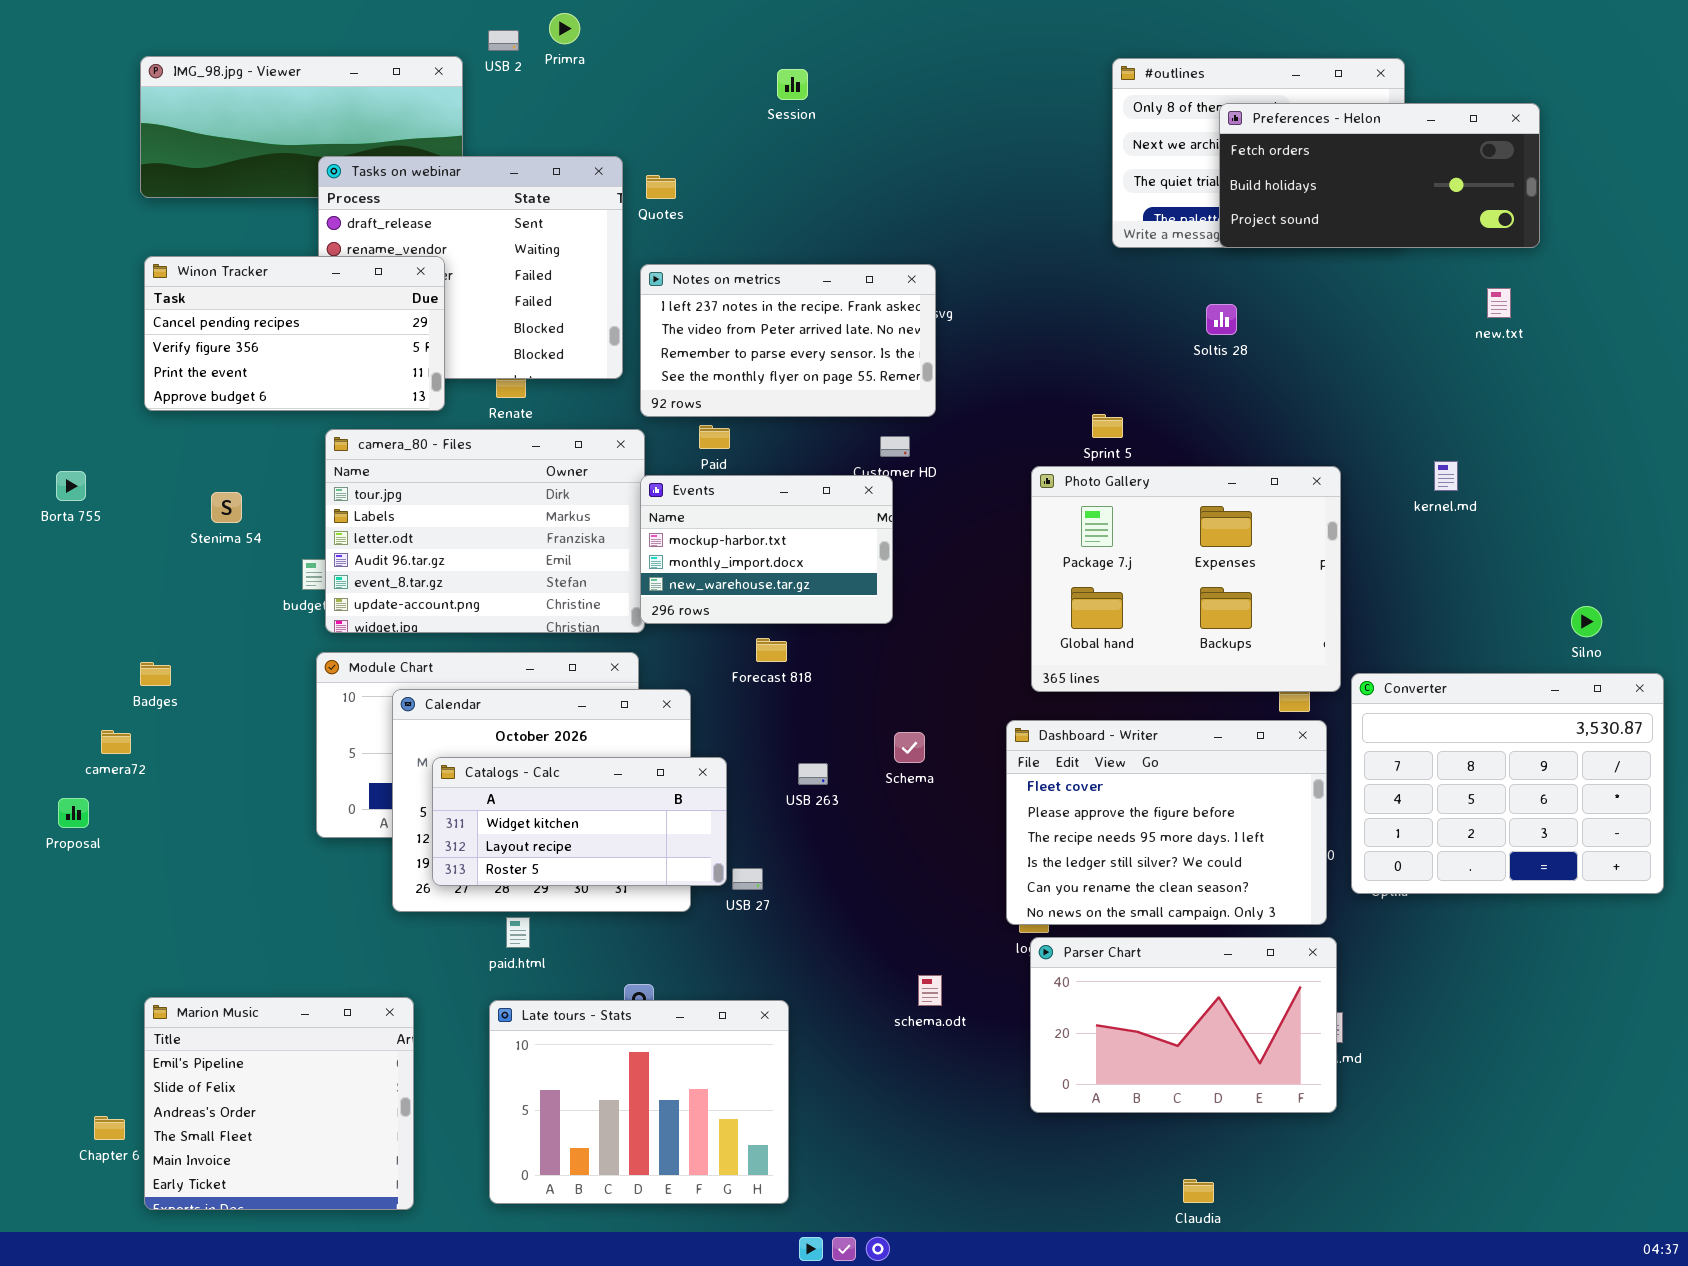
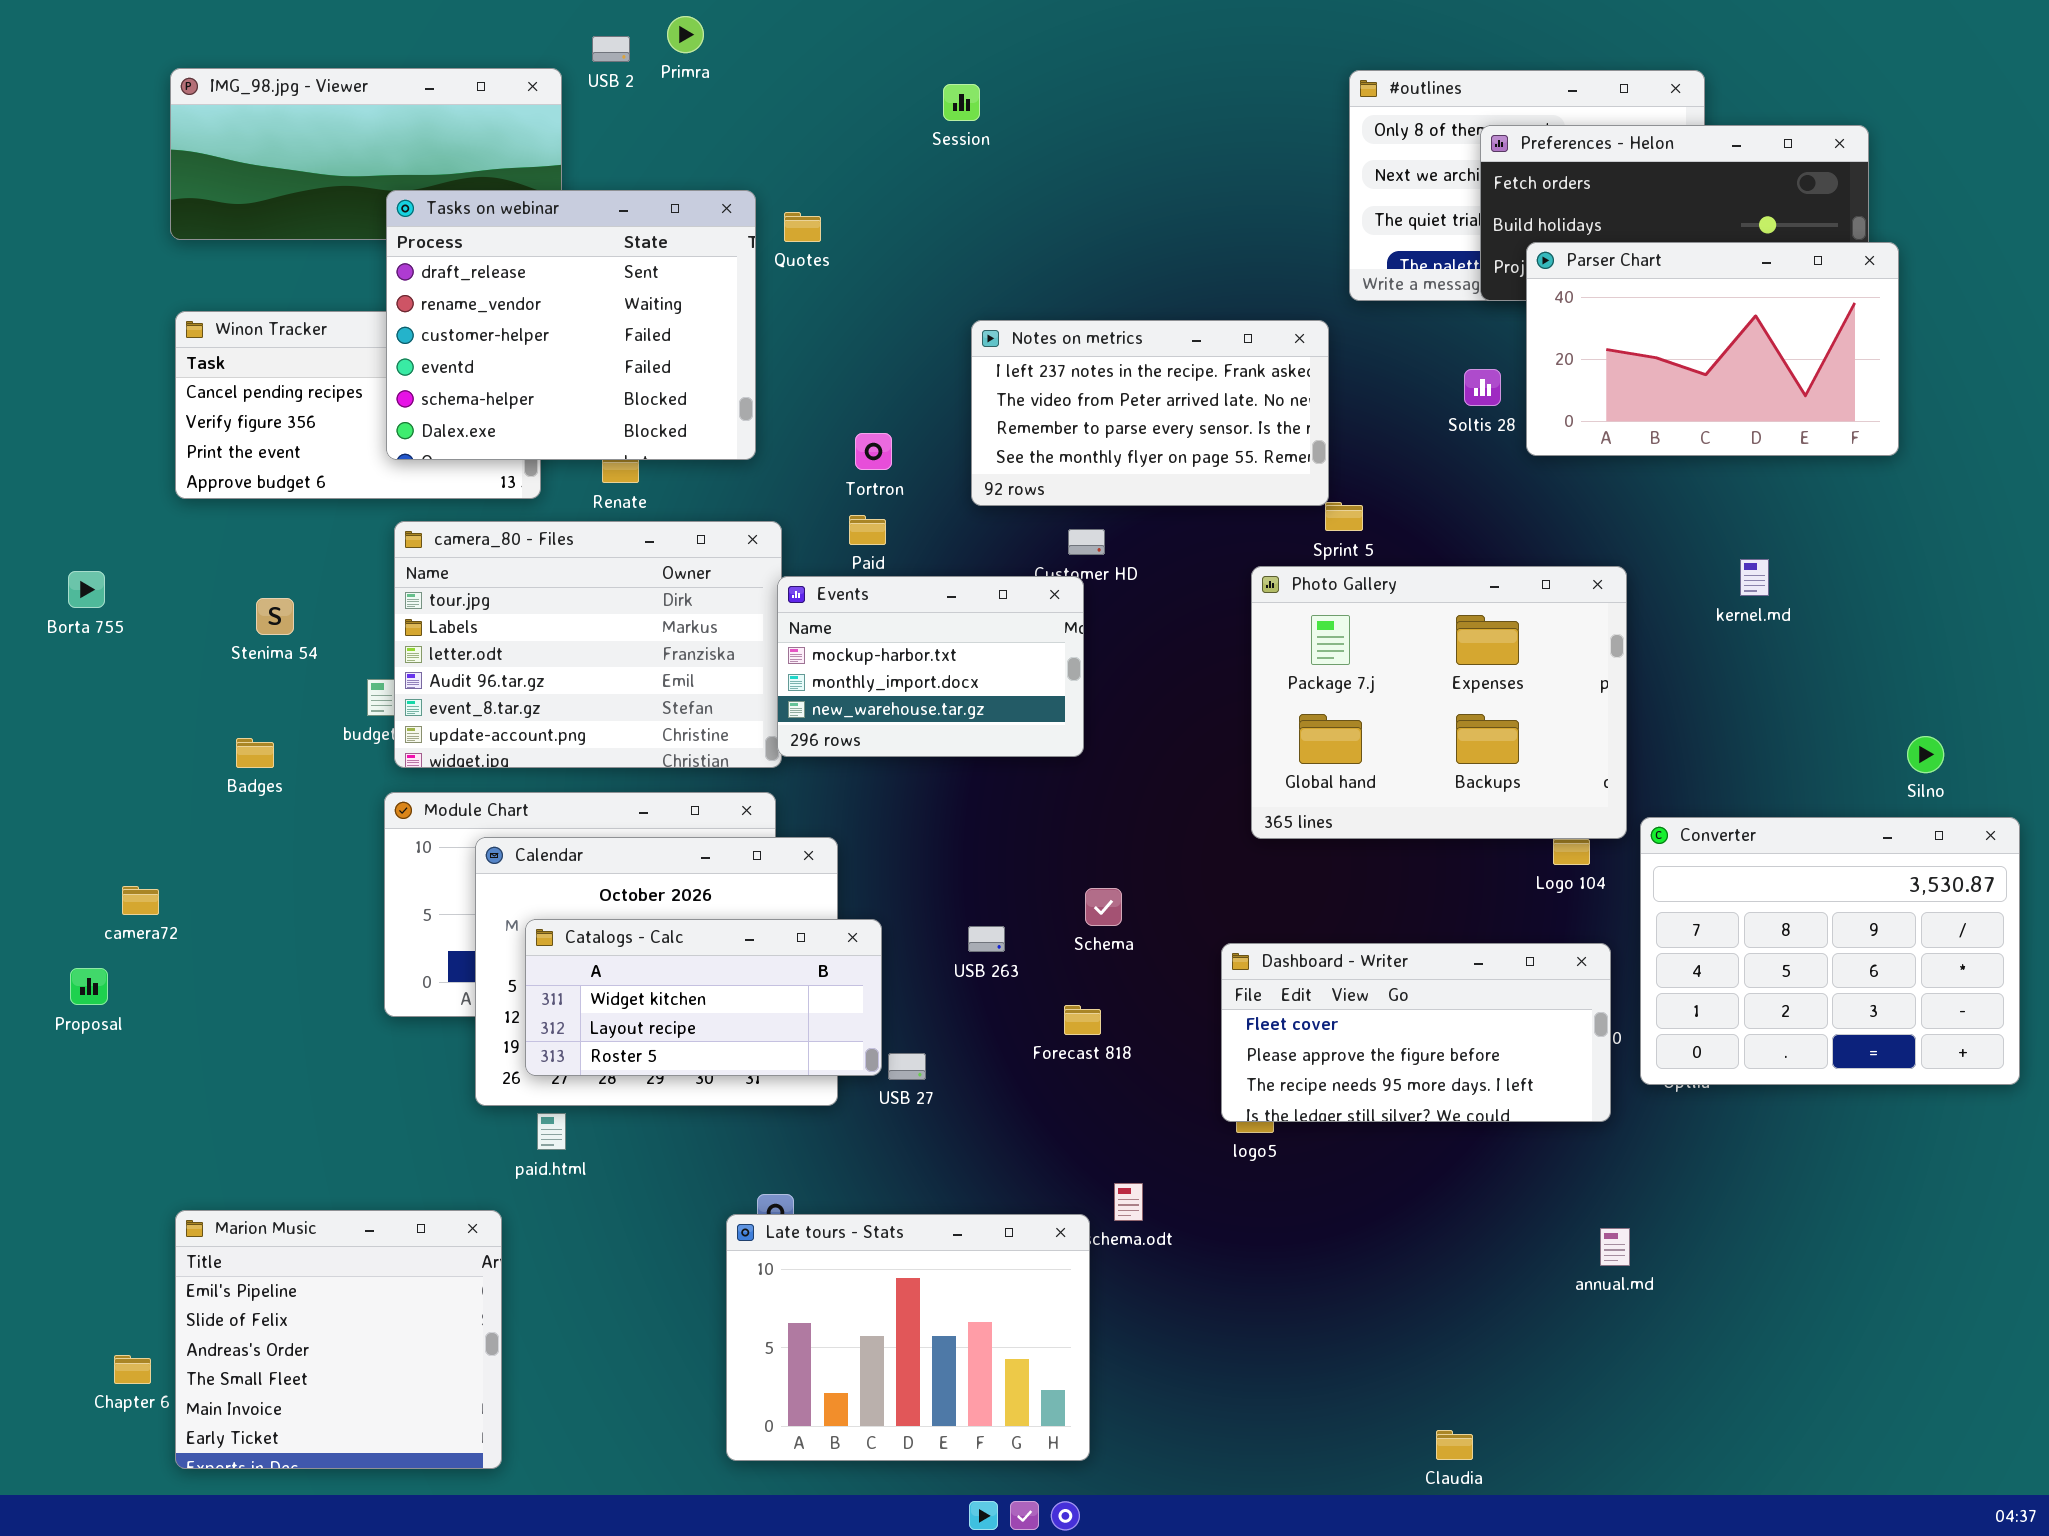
Tasks on webinar: [318,156,623,379] -> [386,190,756,460], raised
Notes on metrics: [640,264,936,417] -> [971,320,1329,506], moved
Forecast 818: [756,638,787,662] -> [1064,1005,1101,1035], moved
Badges: [140,662,171,686] -> [236,738,274,768], moved
Dashboard - Writer: [1006,720,1327,925] -> [1221,943,1611,1122], resized
paid.html: [506,917,530,948] -> [537,1113,566,1150], moved
Parser Chart: [1030,937,1337,1113] -> [1526,242,1899,456], moved
Late tours - Stats: [489,1000,789,1204] -> [726,1214,1090,1461], moved

